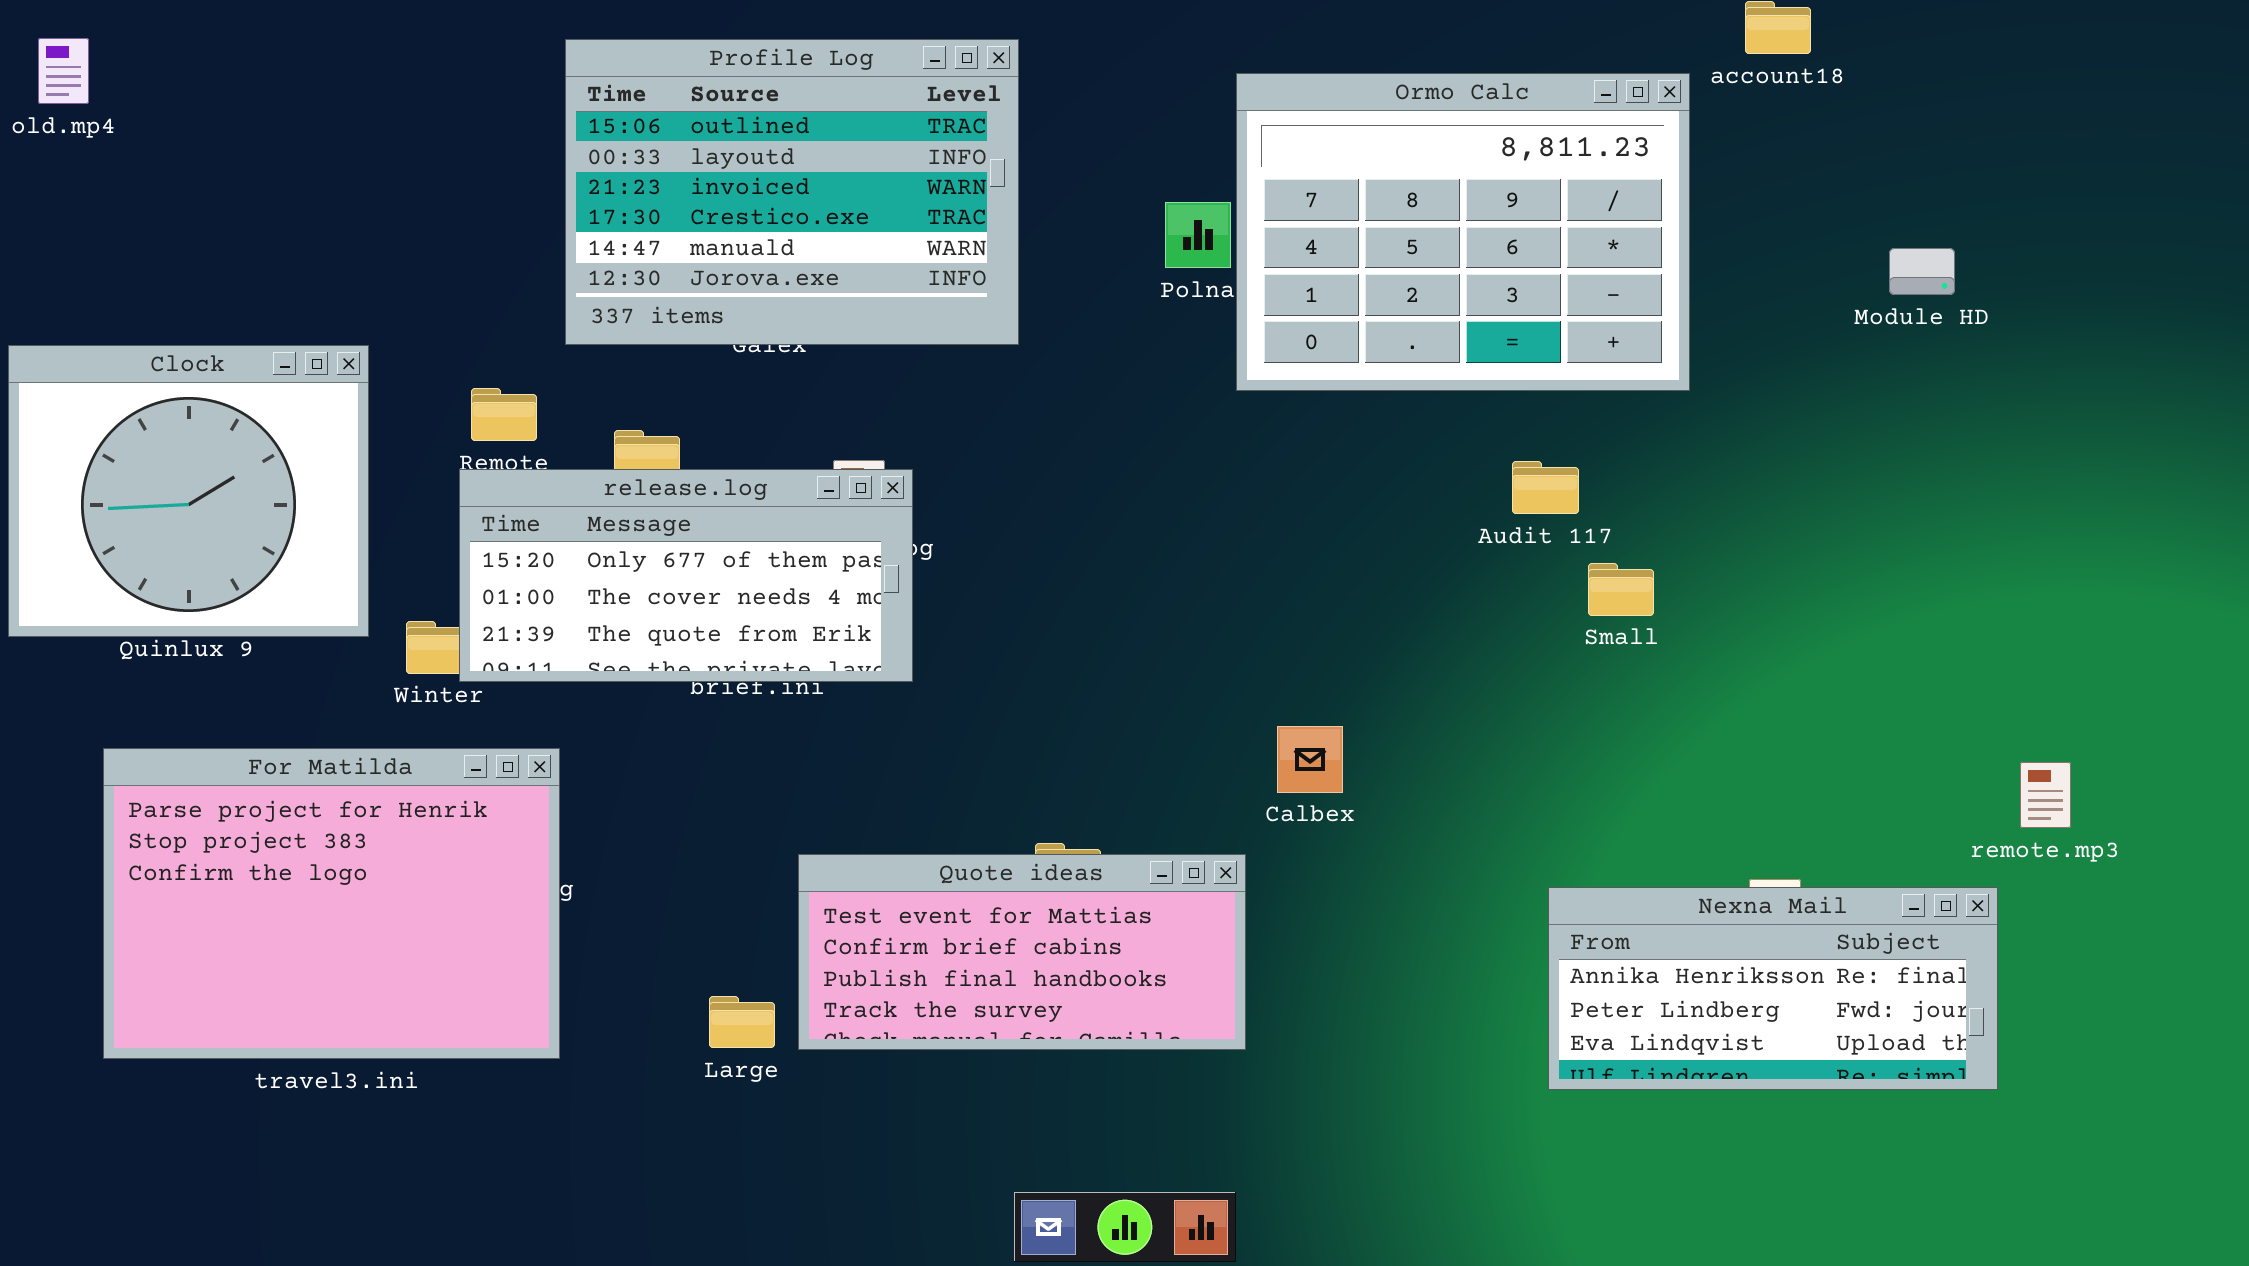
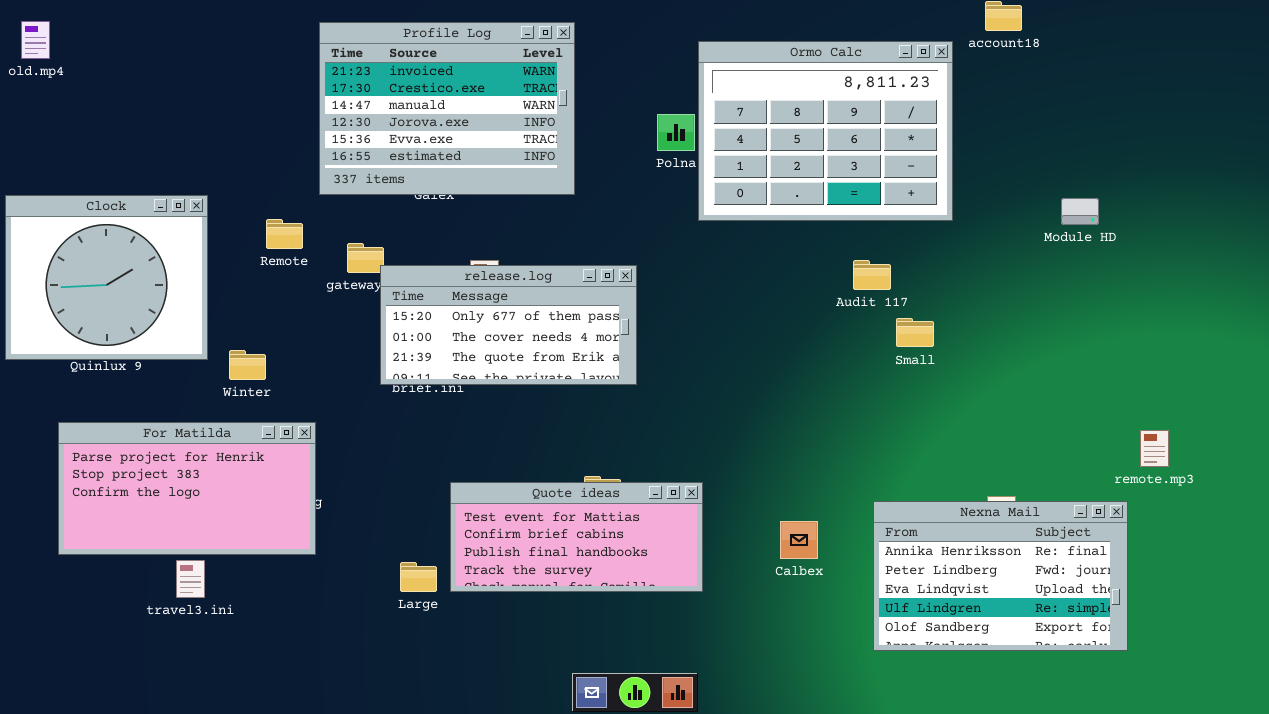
Profile Log: [565,39,1019,345] -> [319,22,575,195], scrolled down 2 rows
Module HD: [1889,248,1955,295] -> [1061,198,1099,225], moved
release.log: [459,469,913,682] -> [380,265,637,385], moved
Calbex: [1277,726,1343,793] -> [780,521,818,559], moved
For Matilda: [103,748,560,1059] -> [58,422,316,555], resized
Nexna Mail: [1548,887,1998,1090] -> [873,501,1128,651], resized

